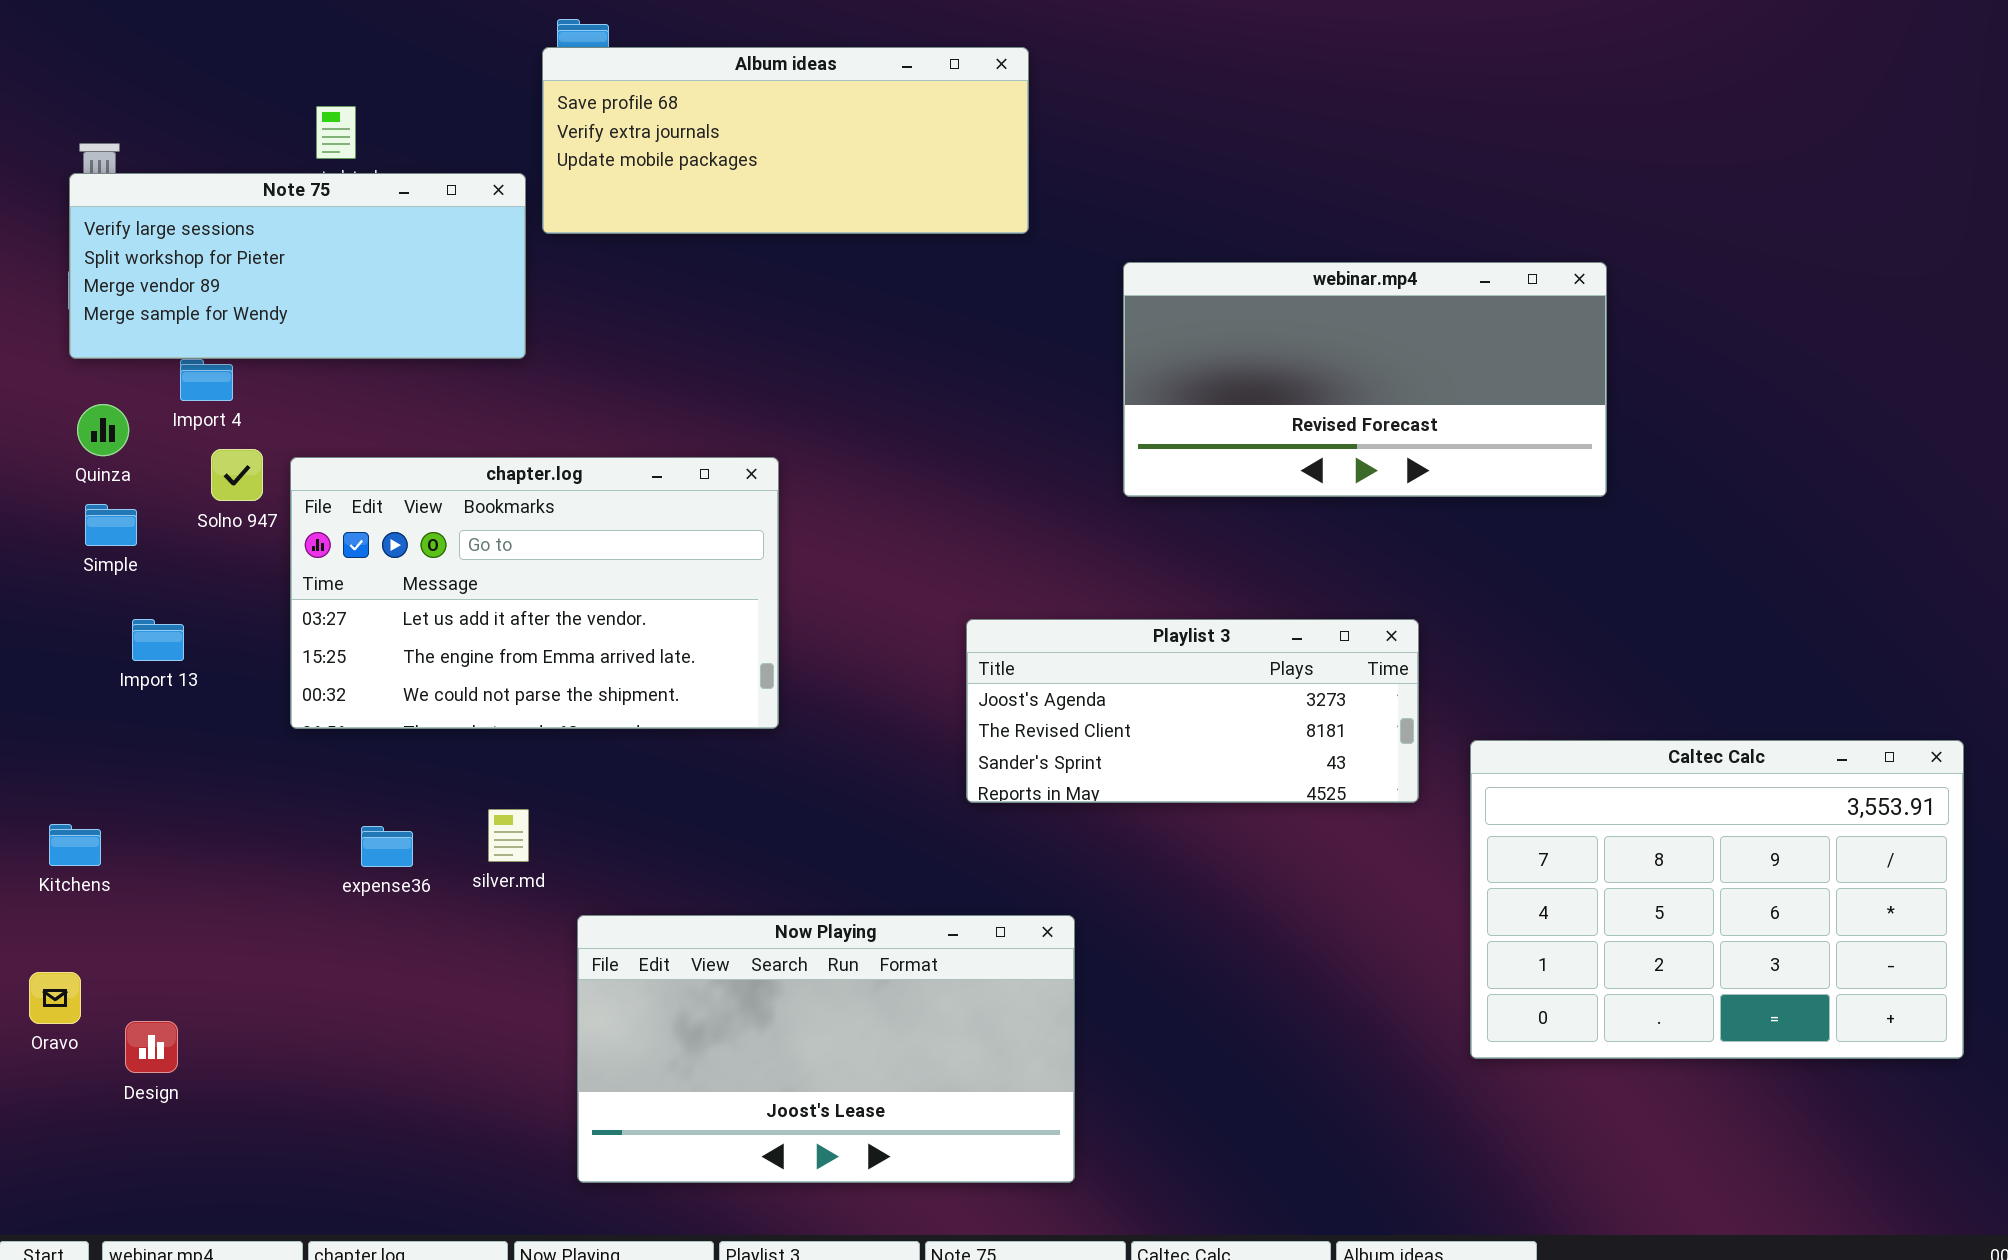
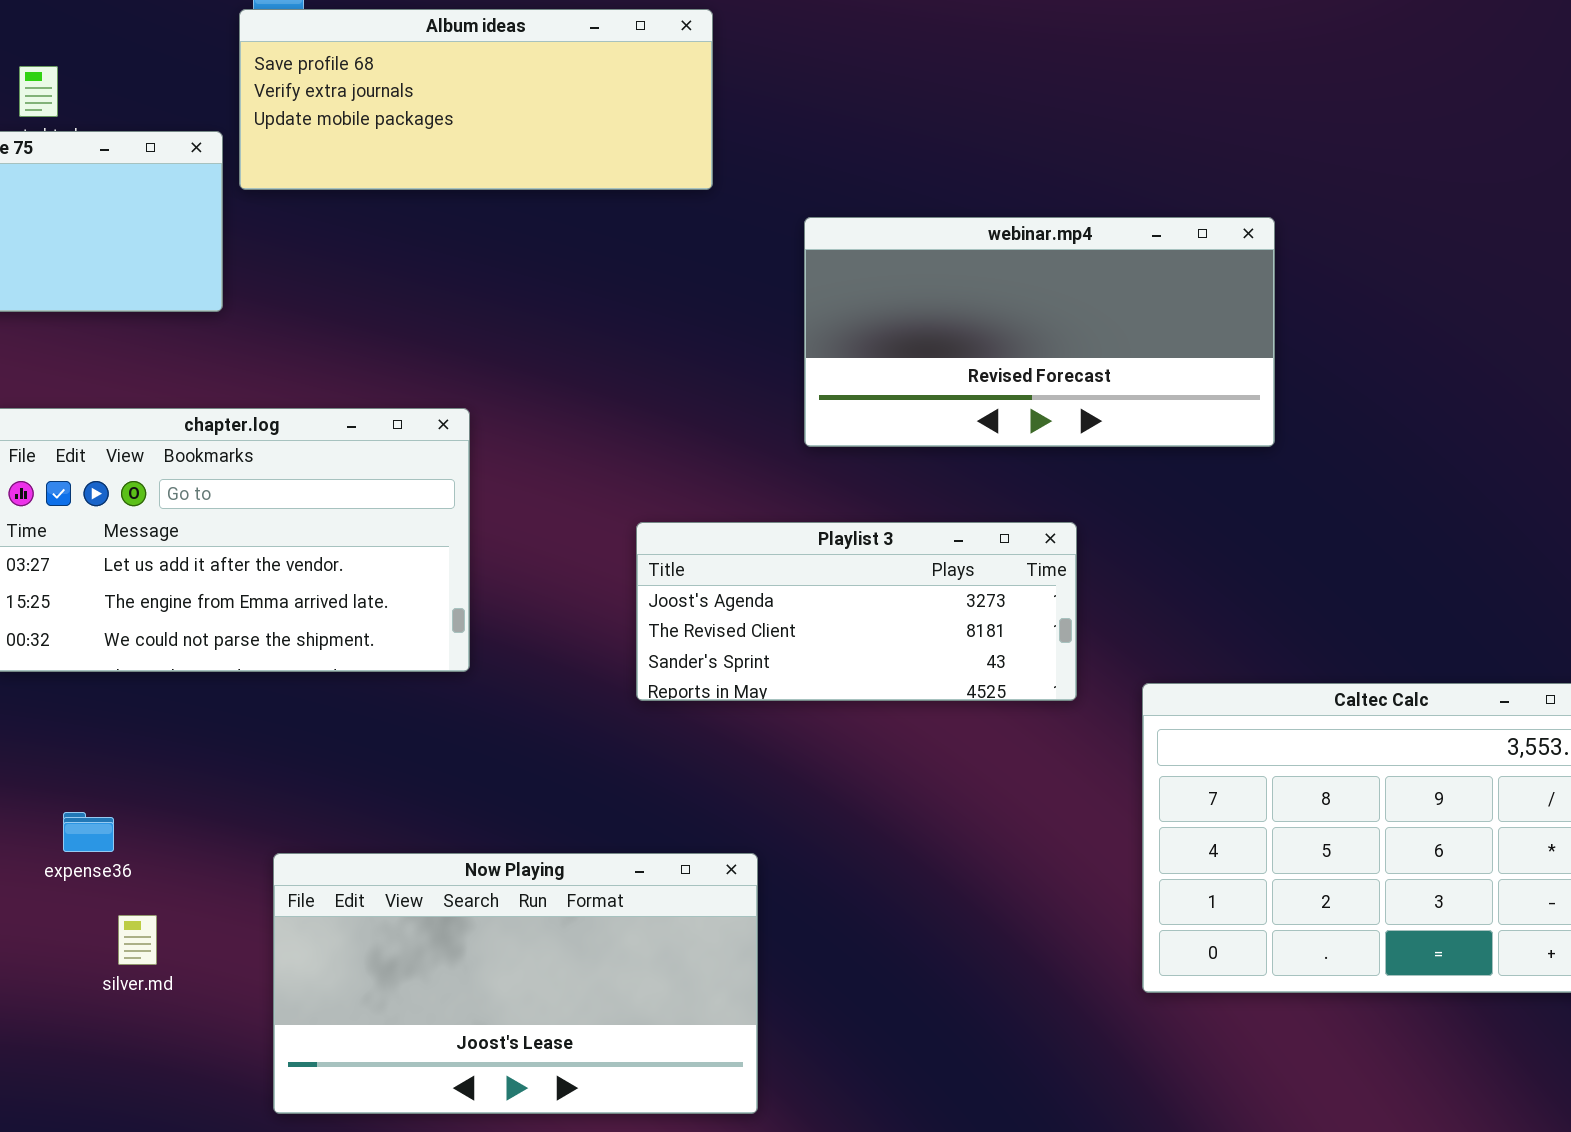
Playlist 3: [966,619,1419,803] -> [636,522,1077,701], moved
silver.md: [488,809,529,862] -> [118,915,157,965], moved
expense36: [361,826,413,867] -> [63,812,114,852], moved

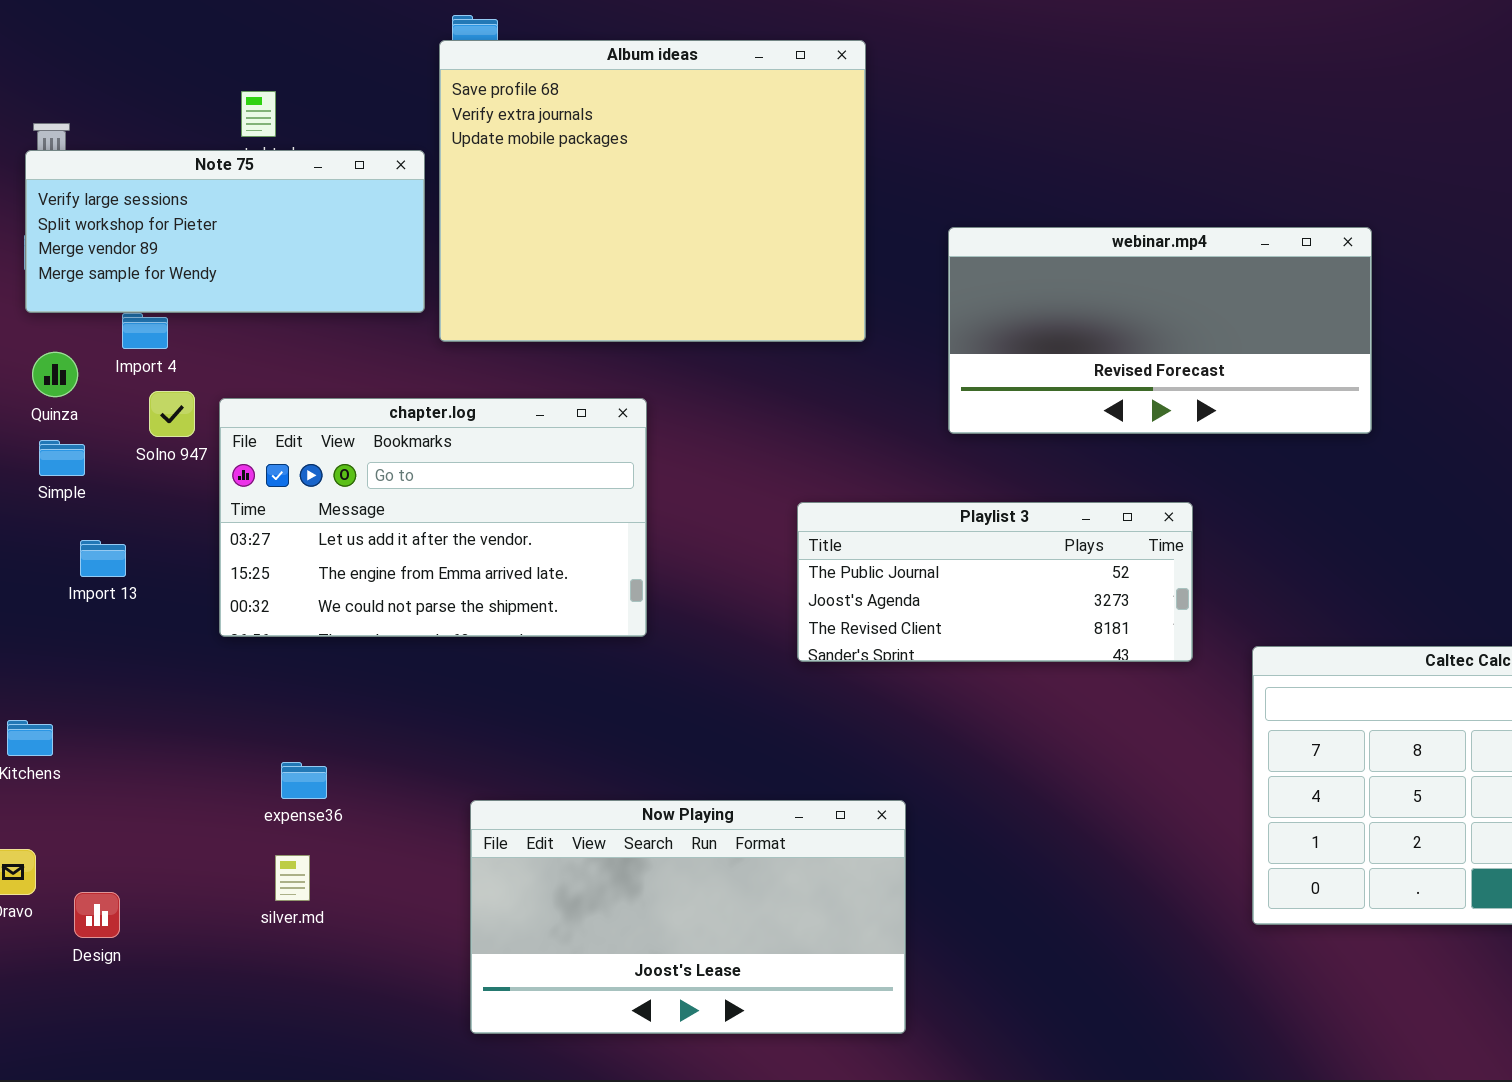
Album ideas: [239,9,713,190] -> [439,40,866,342], resized
Playlist 3: [636,522,1077,701] -> [797,502,1193,662], scrolled up 1 row
silver.md: [118,915,157,965] -> [275,855,310,901], moved

